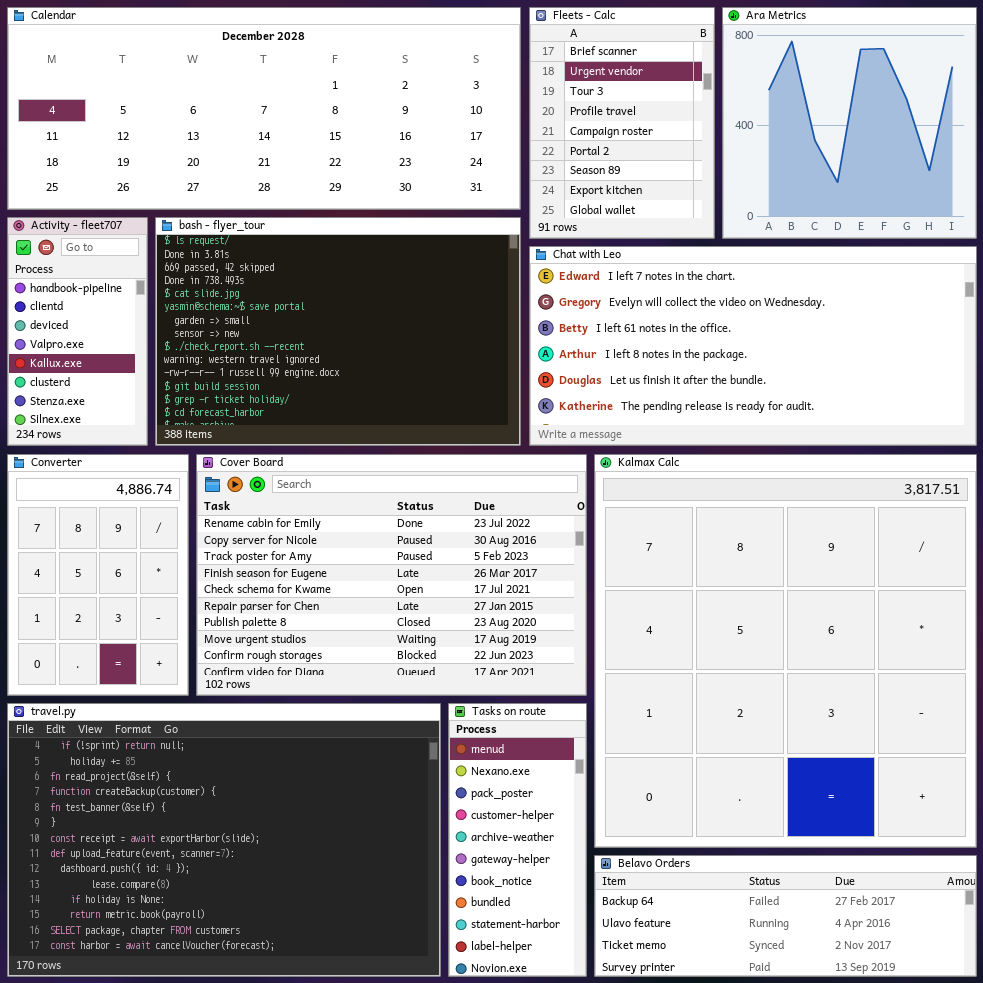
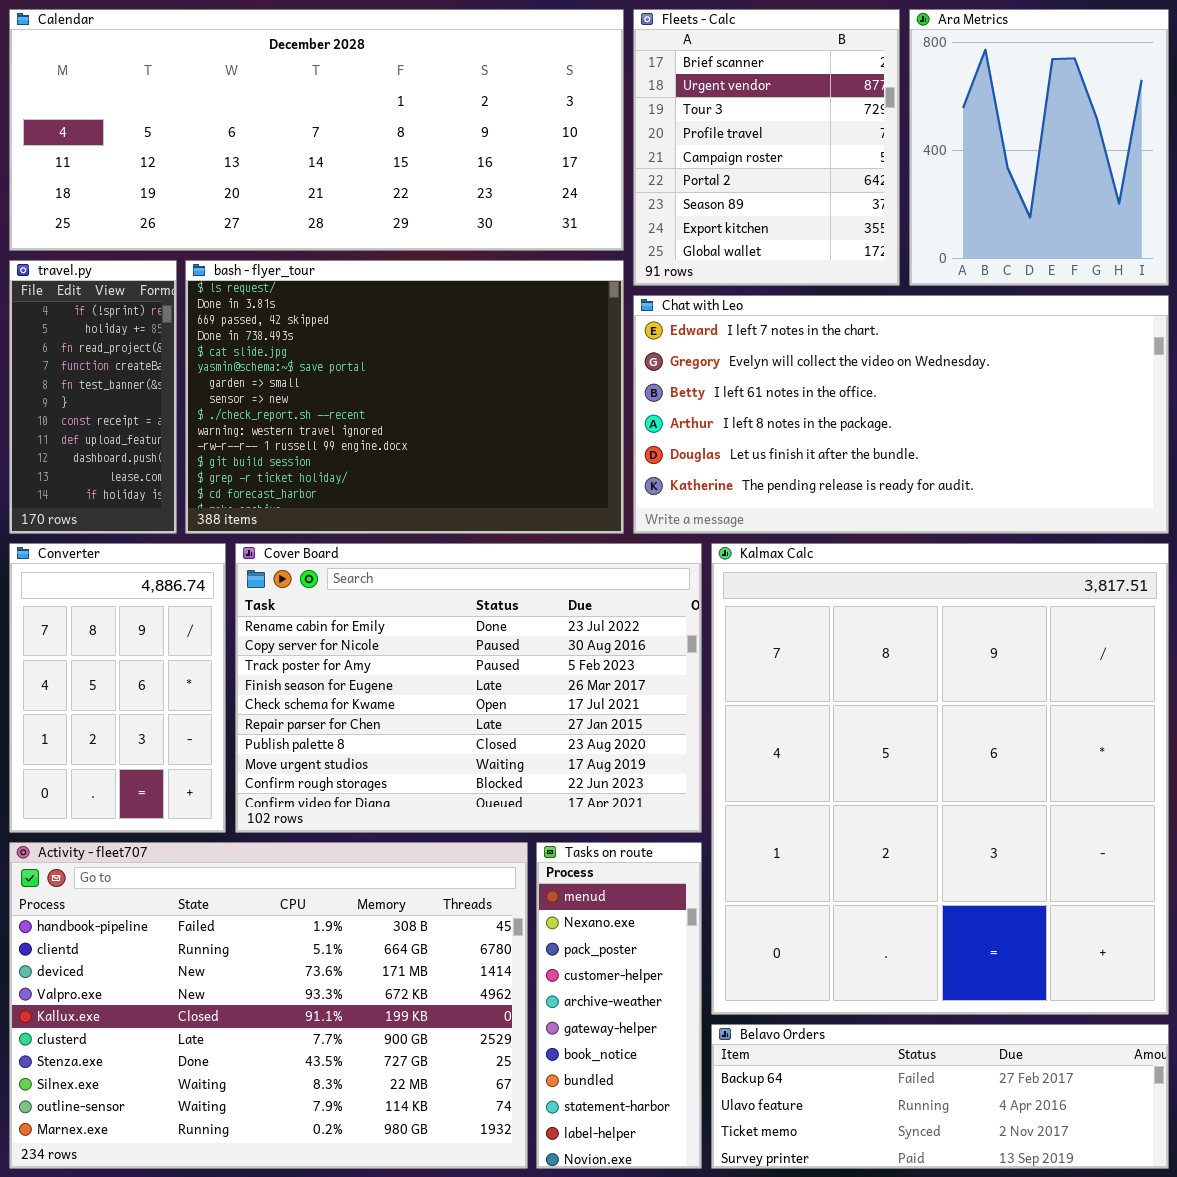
Fleets - Calc: [529,7,715,239] -> [633,9,900,286], resized
Ara Metrics: [722,7,977,239] -> [909,9,1169,286], resized
Activity - fleet707: [7,217,148,446] -> [9,842,528,1169], moved, resized
travel.py: [7,703,441,977] -> [9,260,177,534], moved, resized

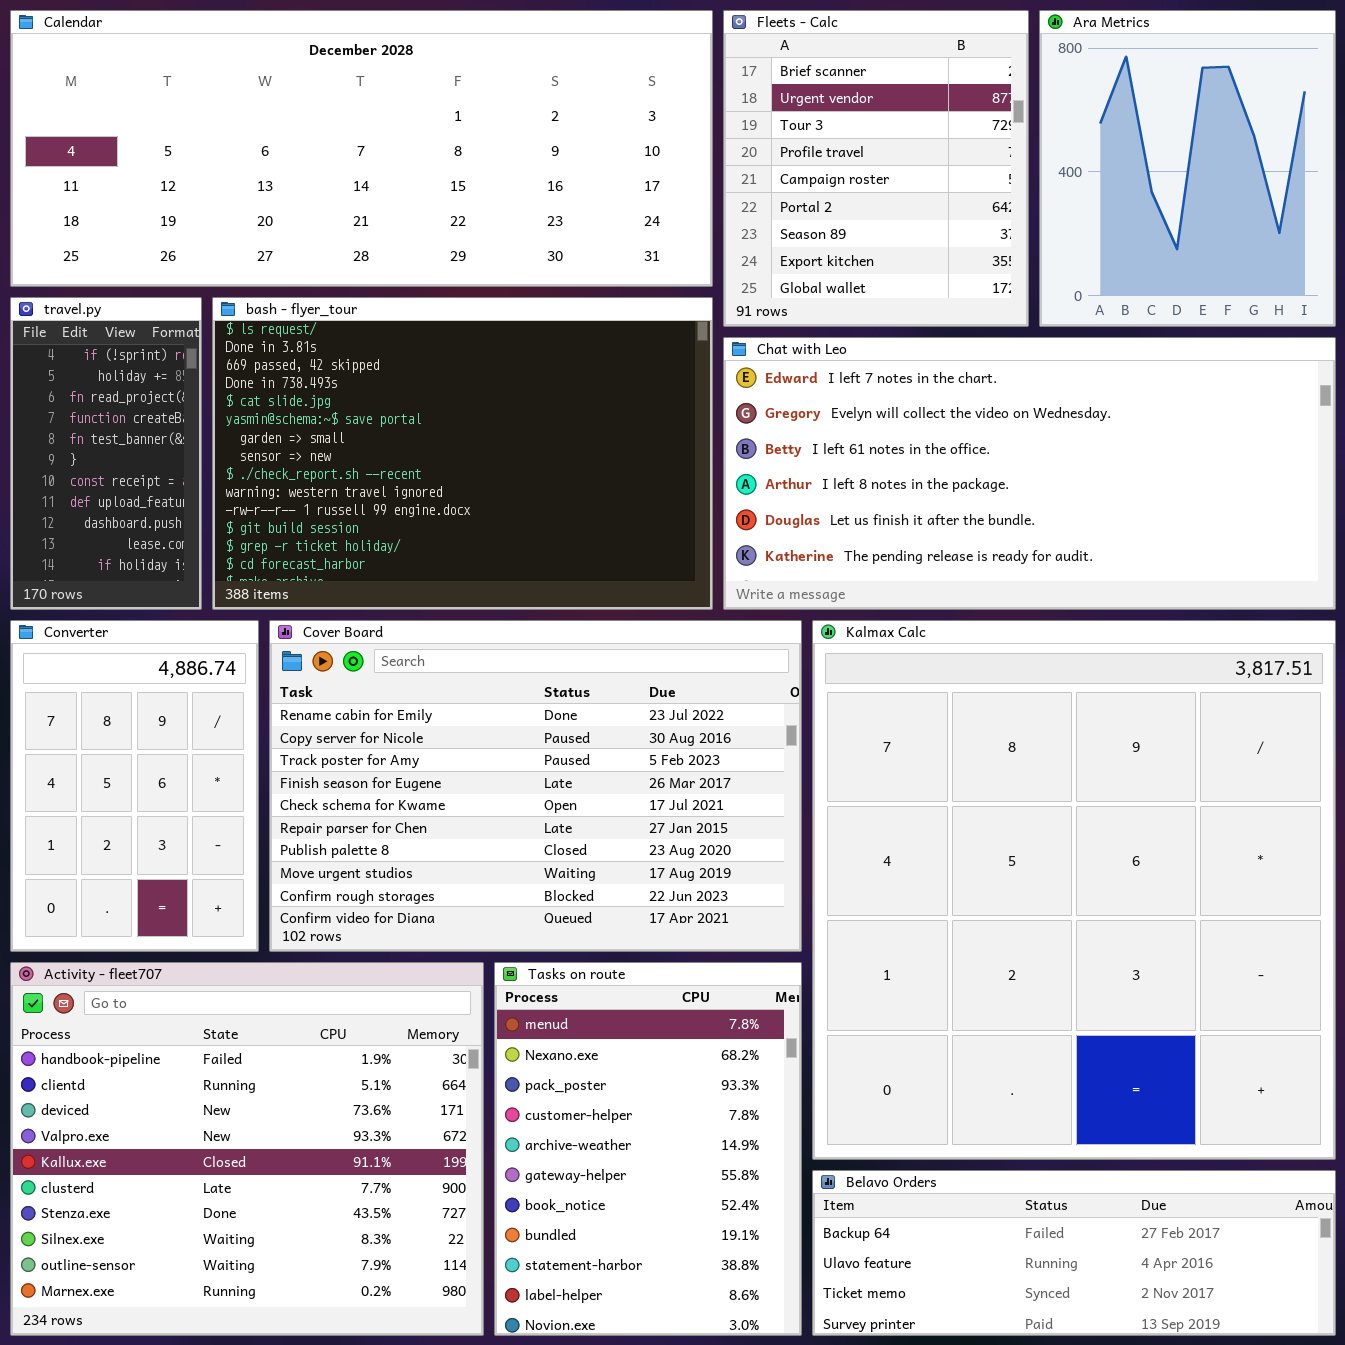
Activity - fleet707: [9,842,528,1169] -> [10,962,484,1336], resized
Tasks on route: [536,842,702,1169] -> [494,962,802,1336], resized

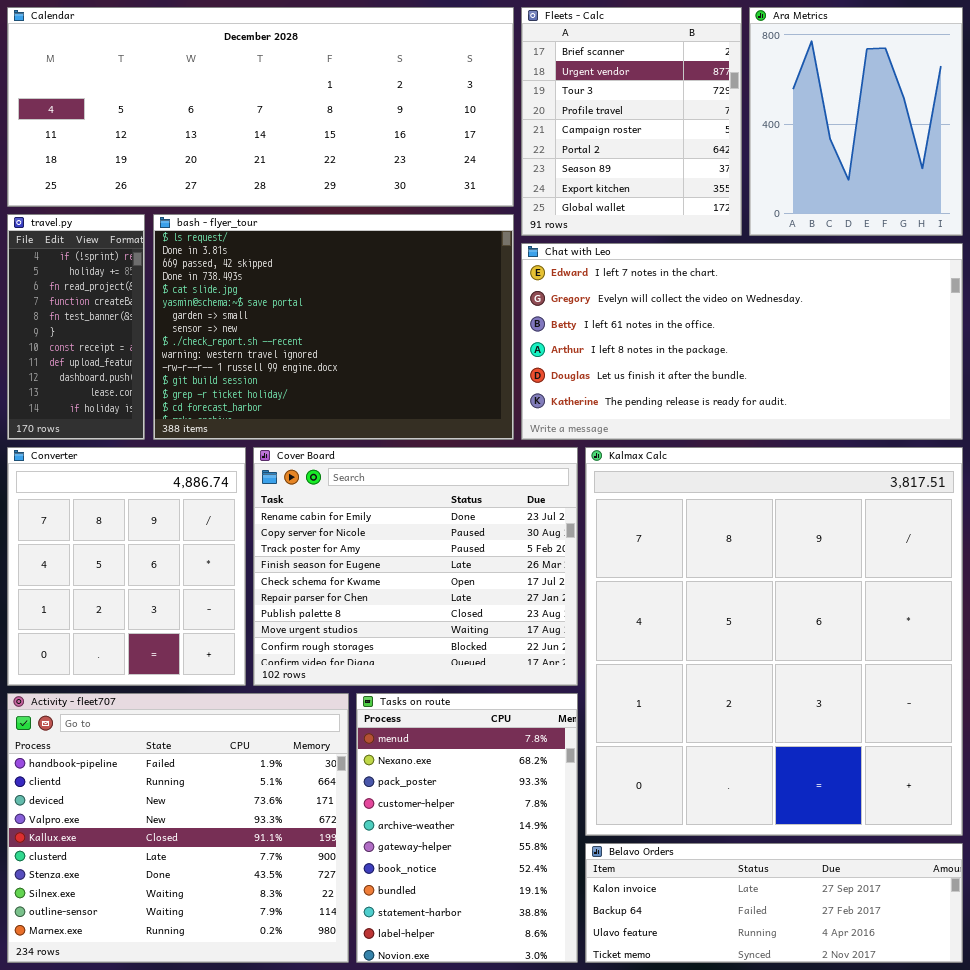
Converter: [10,620,259,952] -> [7,447,246,686], resized
Cover Board: [269,620,802,952] -> [253,447,578,686], resized
Belavo Orders: [812,1170,1336,1336] -> [585,843,963,963], scrolled up 1 row

